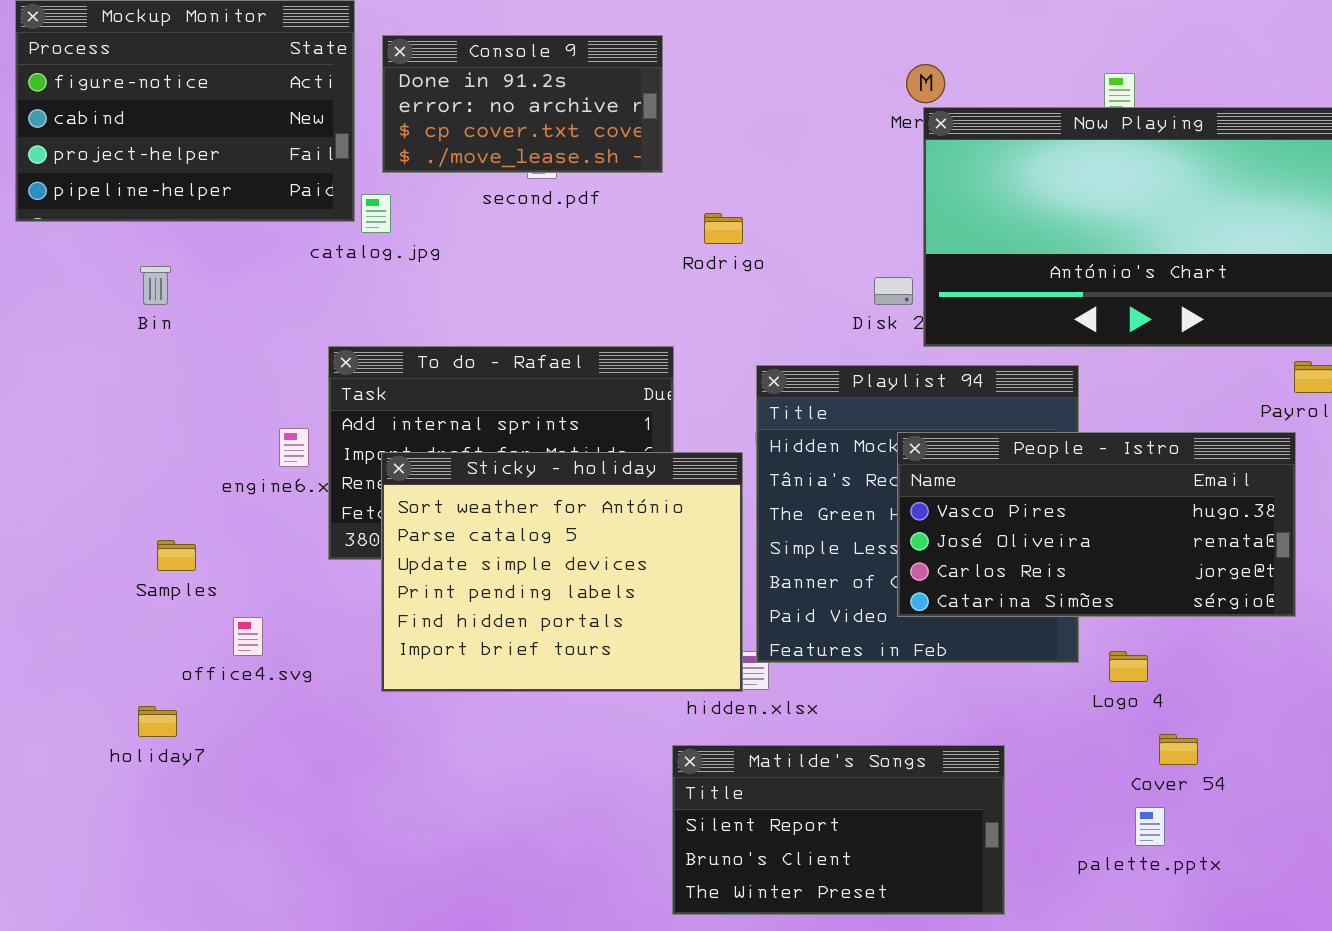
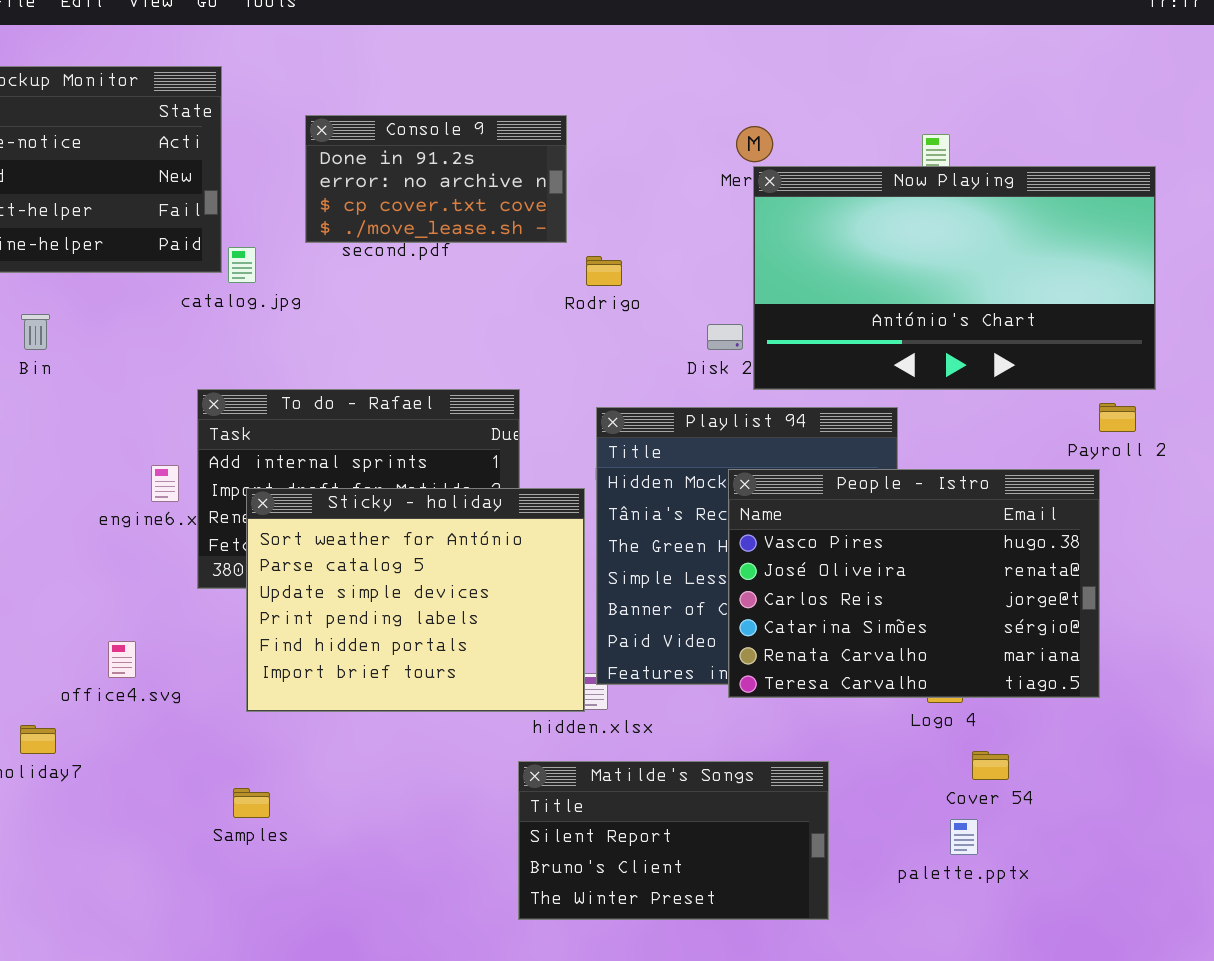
Console 9: [382,35,663,173] -> [305,115,567,243], moved
Rodrigo: [704,213,743,244] -> [586,256,622,286], moved
People - Istro: [897,432,1296,617] -> [728,469,1100,698], resized
Samples: [157,540,196,571] -> [233,788,270,818], moved

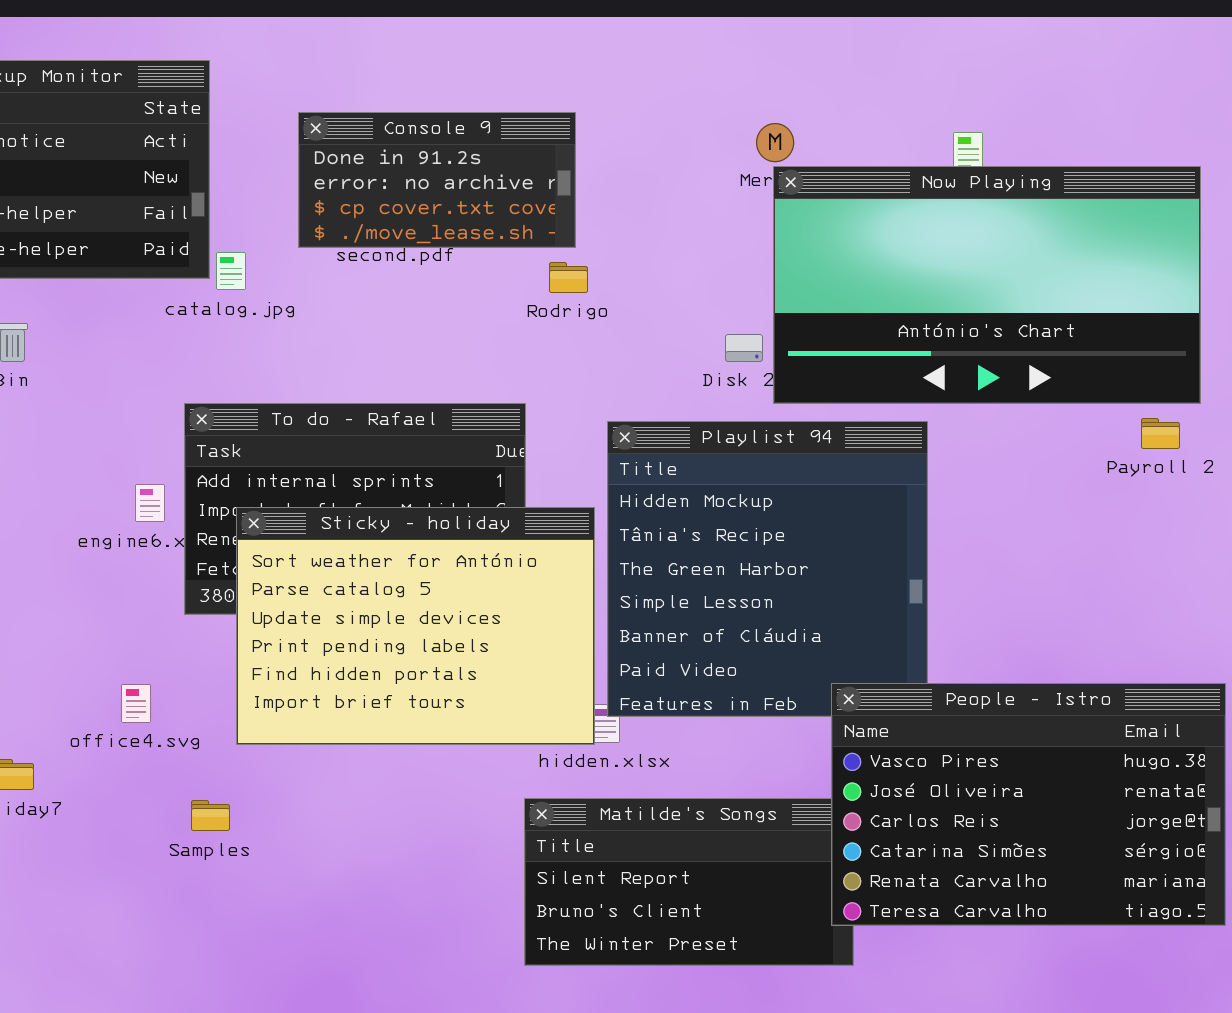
Rodrigo: [586,256,622,286] -> [549,262,588,293], moved
People - Istro: [728,469,1100,698] -> [831,683,1226,926], moved
office4.svg: [108,641,136,678] -> [121,684,151,723], moved
Samples: [233,788,270,818] -> [191,800,230,831], moved

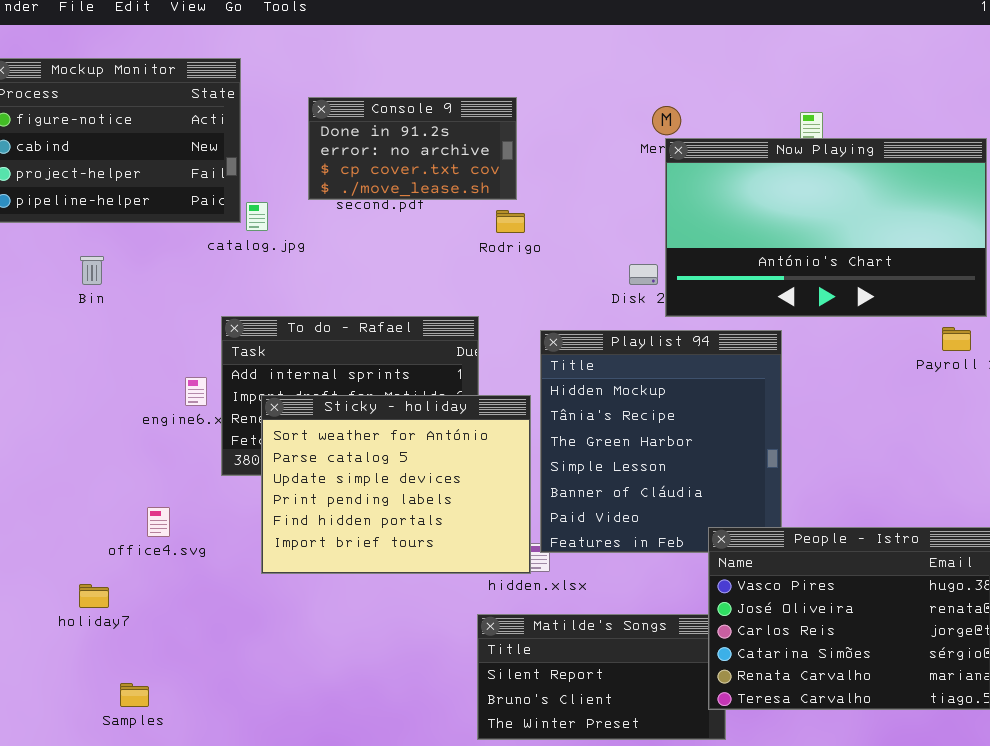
office4.svg: [121,684,151,723] -> [147,507,170,537], moved
Samples: [191,800,230,831] -> [120,683,149,707], moved

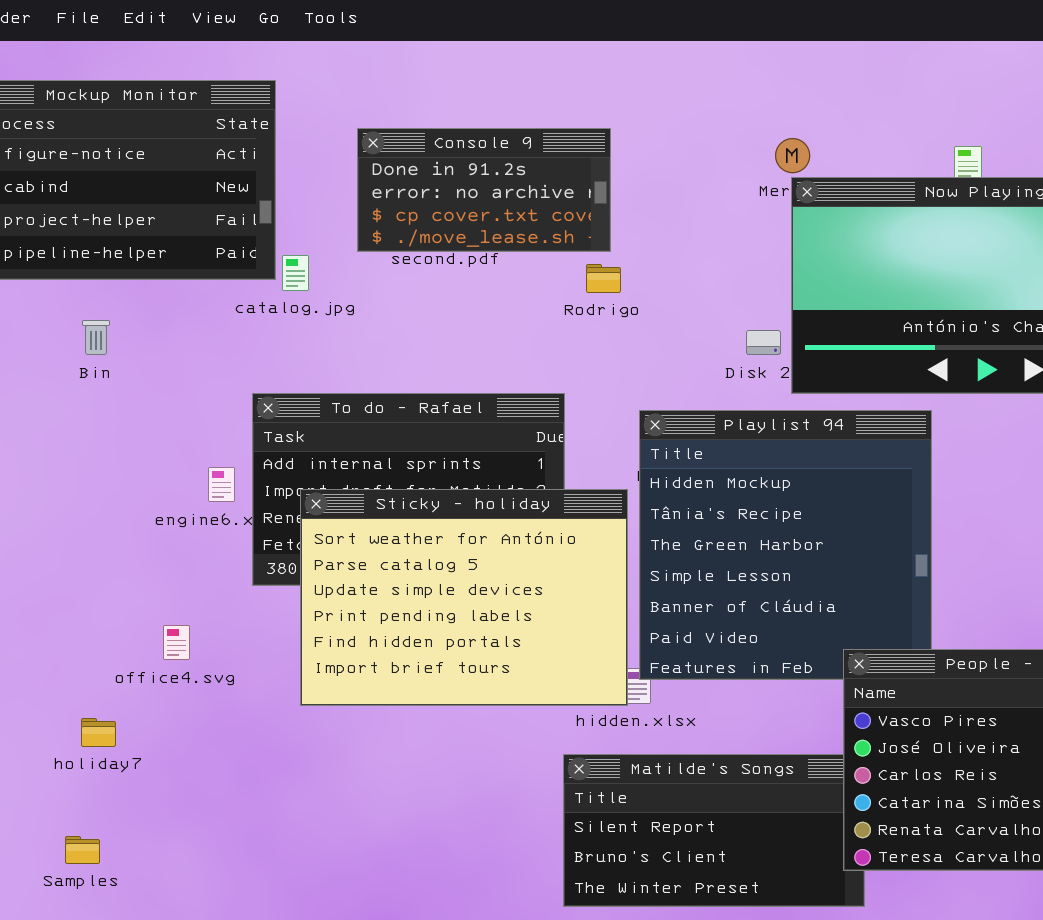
Samples: [120,683,149,707] -> [65,836,100,864], moved

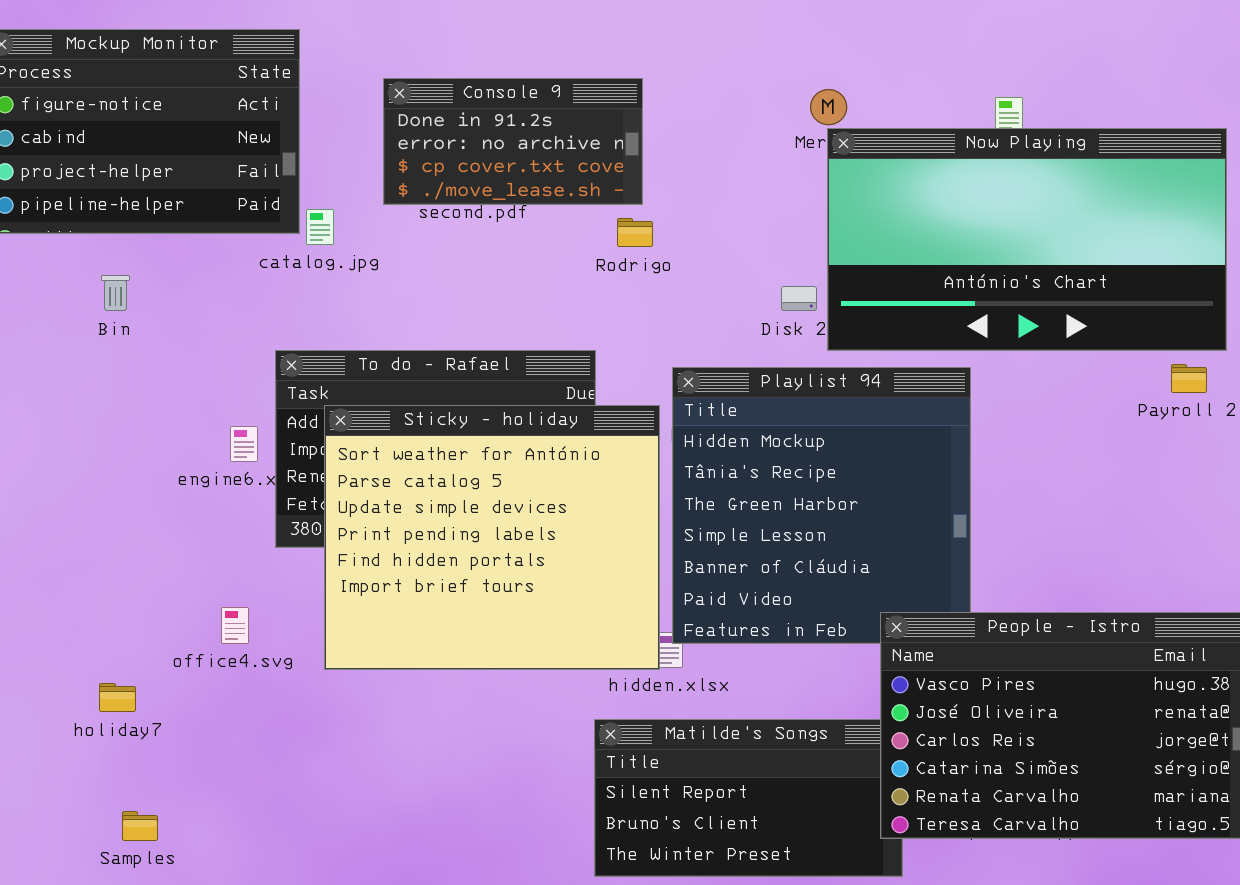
Sticky - holiday: [300,489,628,706] -> [324,405,660,670], resized
office4.svg: [163,625,190,660] -> [221,607,249,644], moved
Samples: [65,836,100,864] -> [122,811,158,841], moved

